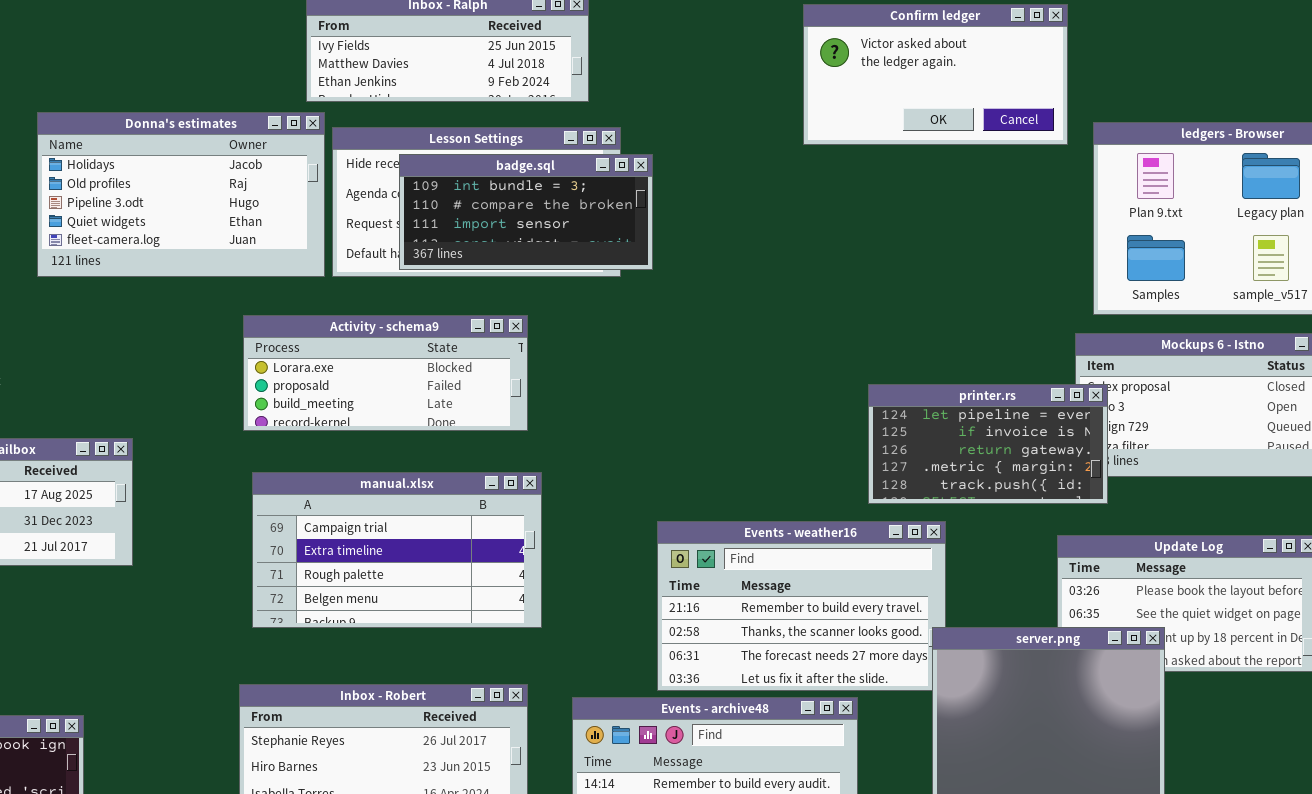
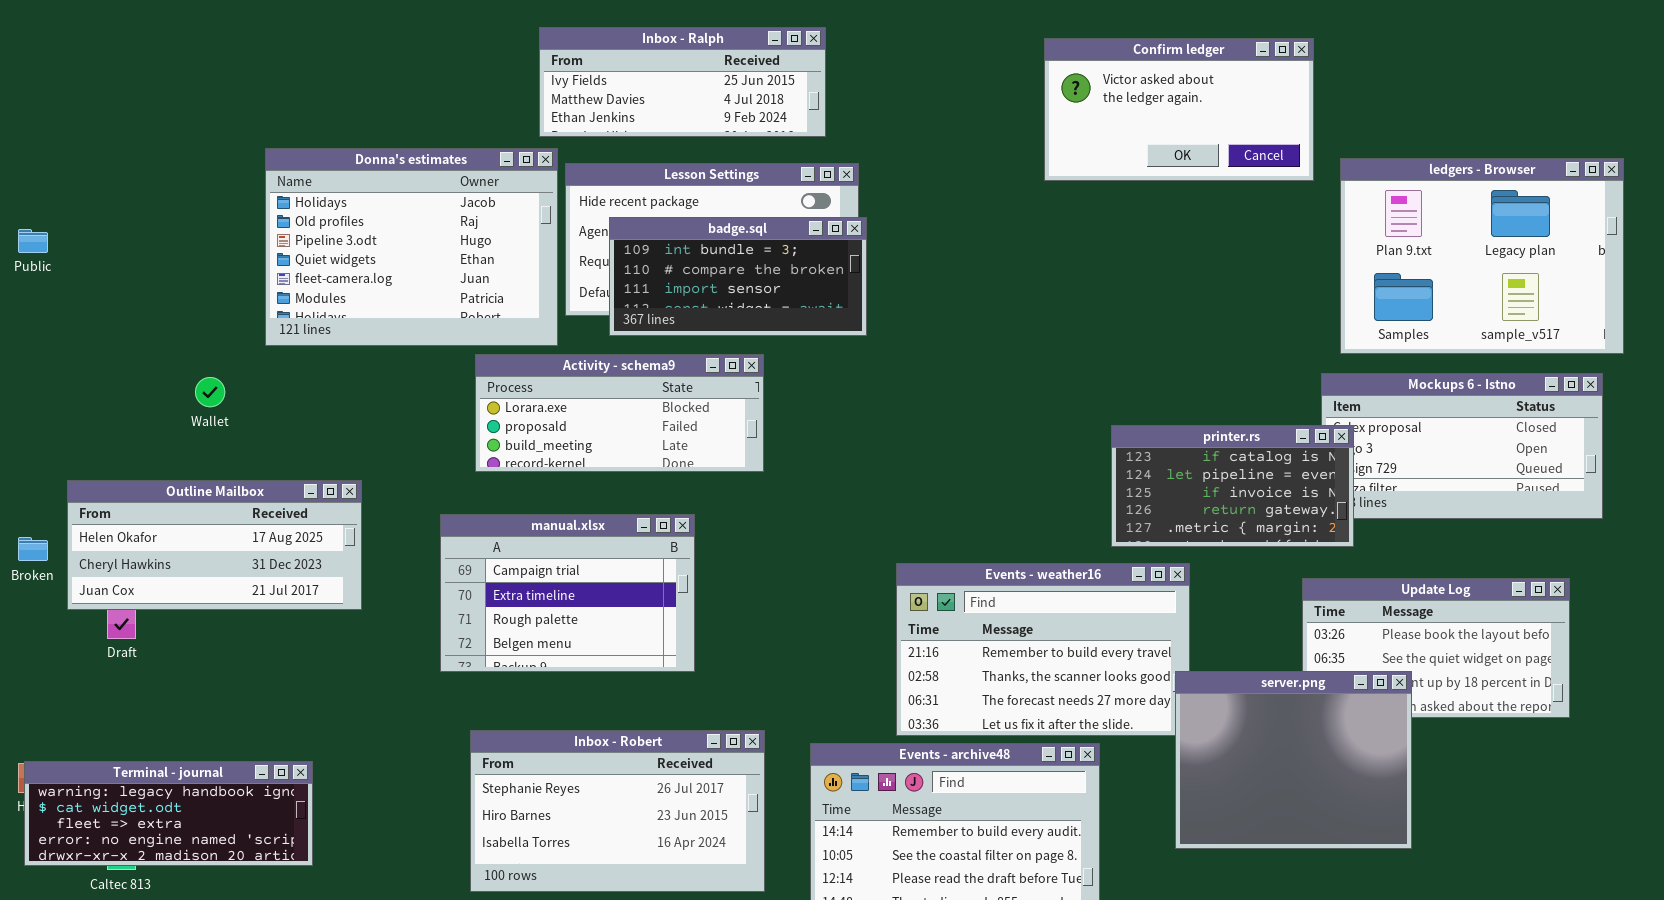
Donna's estimates: [37,112,325,277] -> [265,148,558,346], resized
badge.sql: [399,154,653,270] -> [609,217,867,336], moved
printer.rs: [868,384,1108,504] -> [1111,425,1354,547], scrolled up 1 row
manual.xlsx: [252,472,542,628] -> [440,514,695,672], moved, resized

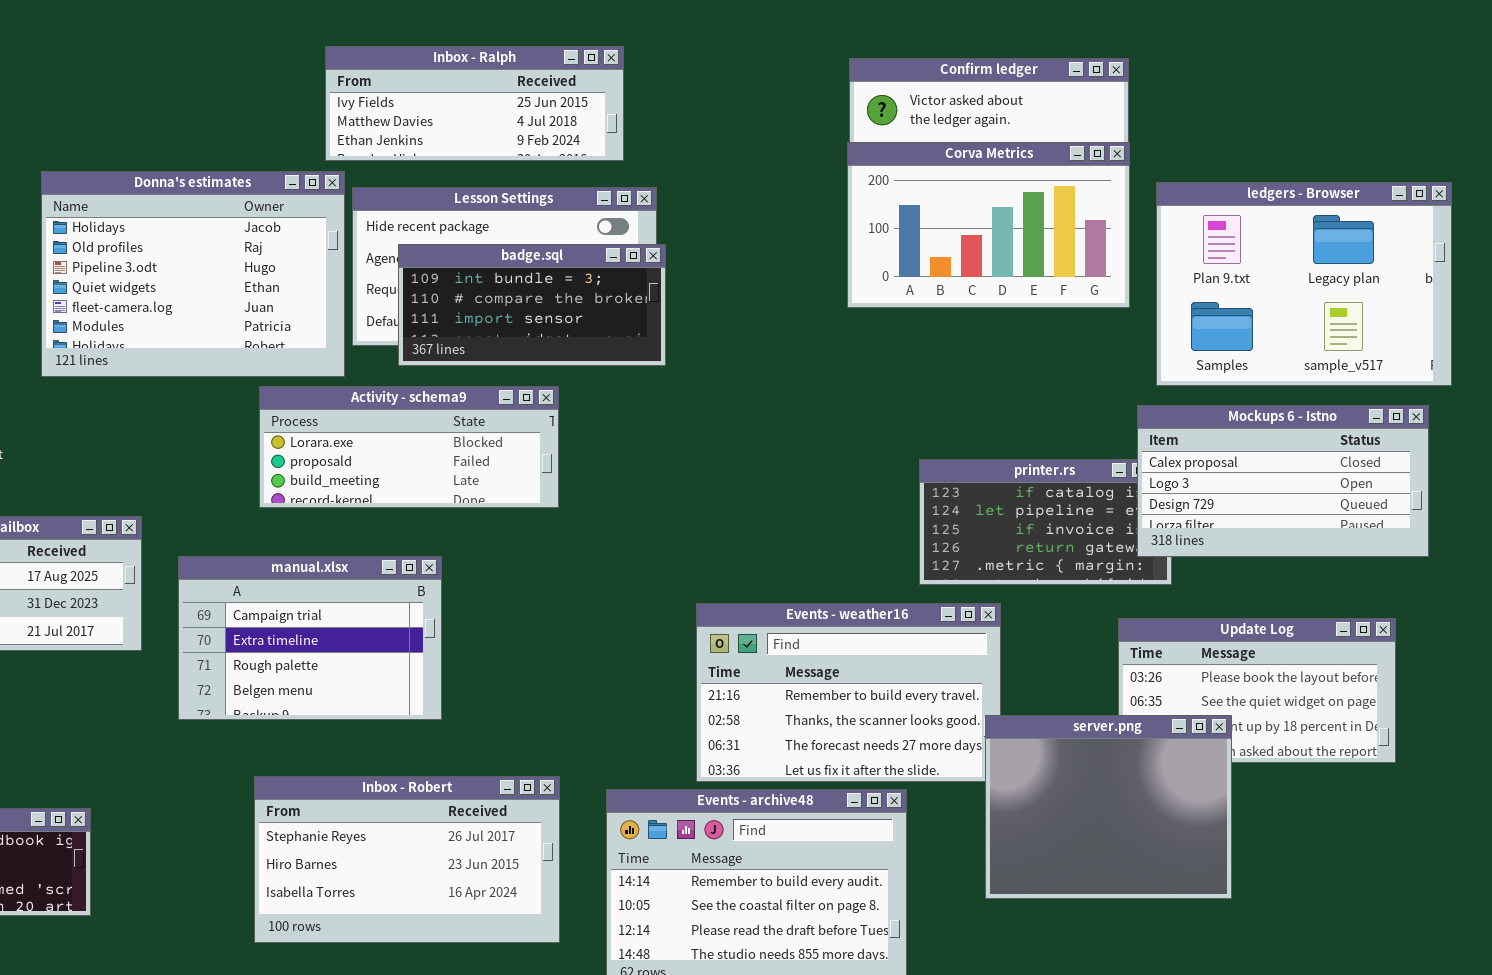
Corva Metrics: none -> [847,142,1130,308], opened
Mockups 6 - Istno: [1321,373,1603,519] -> [1137,405,1429,557], raised
manual.xlsx: [440,514,695,672] -> [178,556,442,720], moved

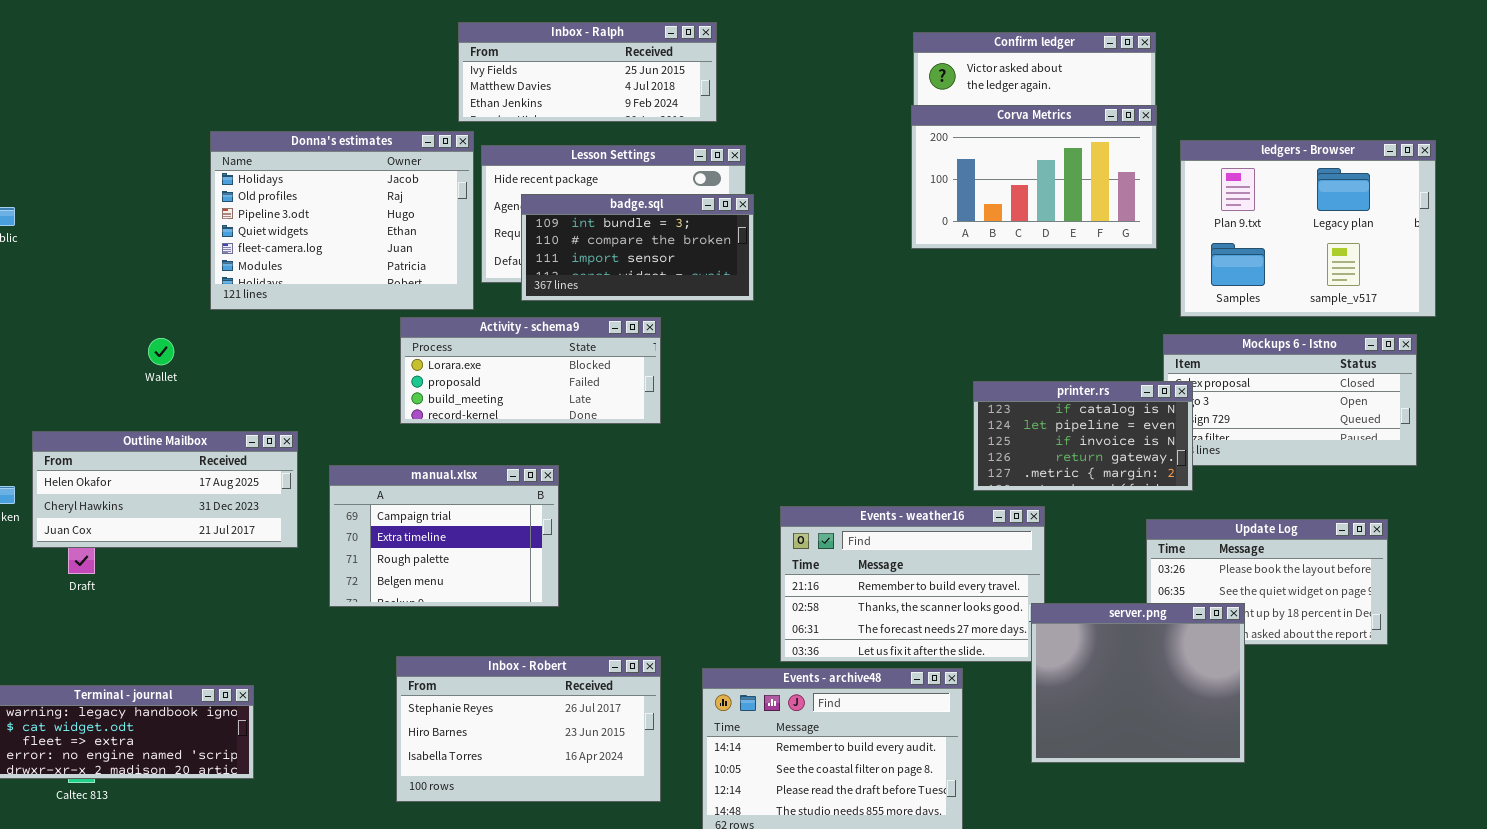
printer.rs: [919,459,1172,585] -> [973,381,1193,491], raised

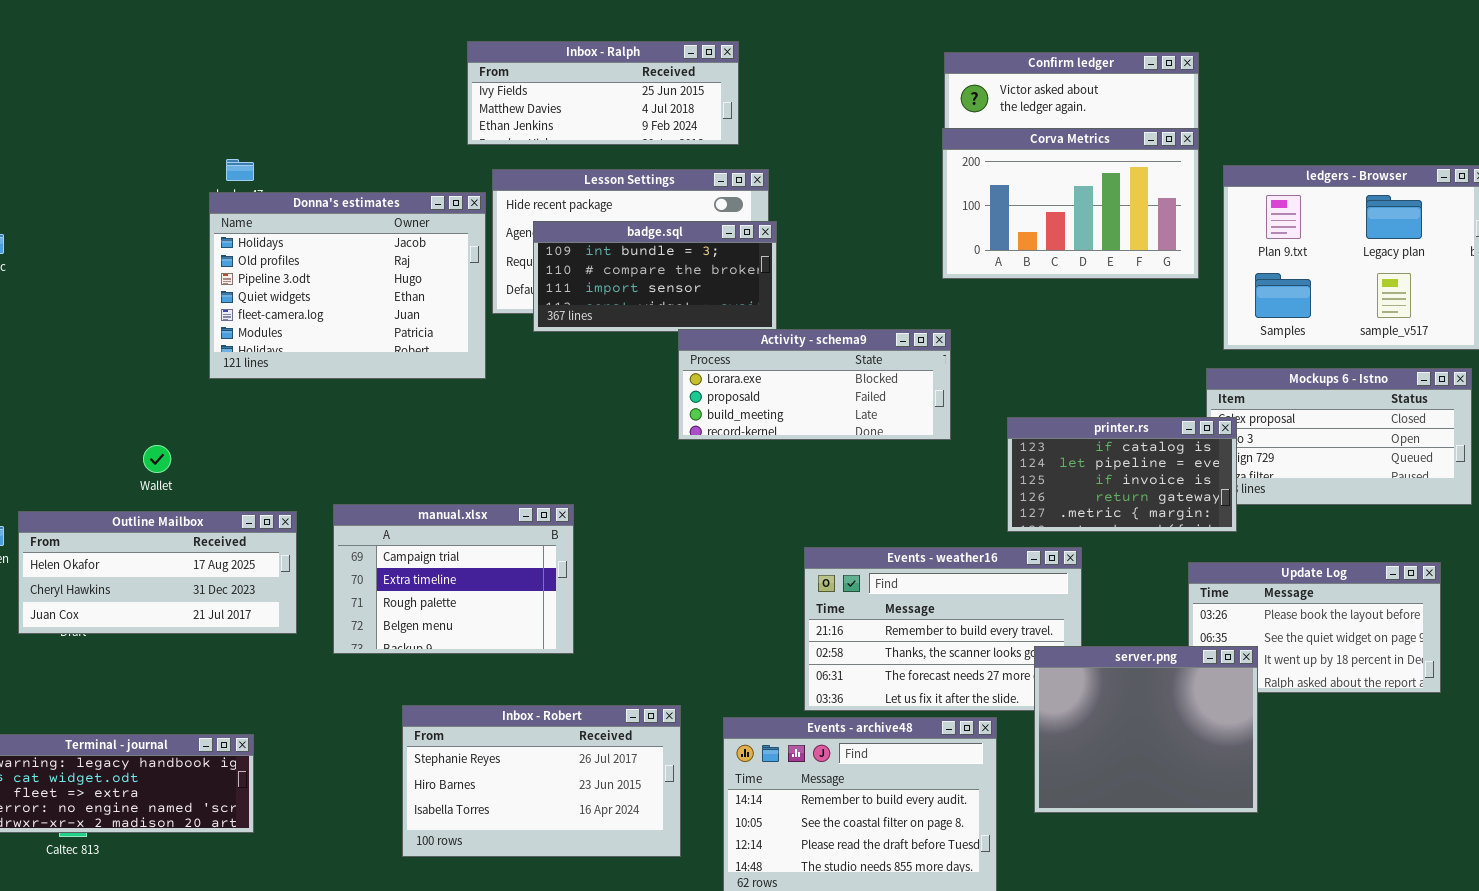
Donna's estimates: [210,131,474,310] -> [209,192,486,379], moved
Activity - schema9: [400,317,661,424] -> [678,329,951,440], moved
Wallet: [148,338,174,365] -> [143,445,171,473], moved
Outline Mailbox: [32,431,298,548] -> [18,511,297,634], moved
server.png: [1031,603,1245,763] -> [1034,646,1258,813], moved

